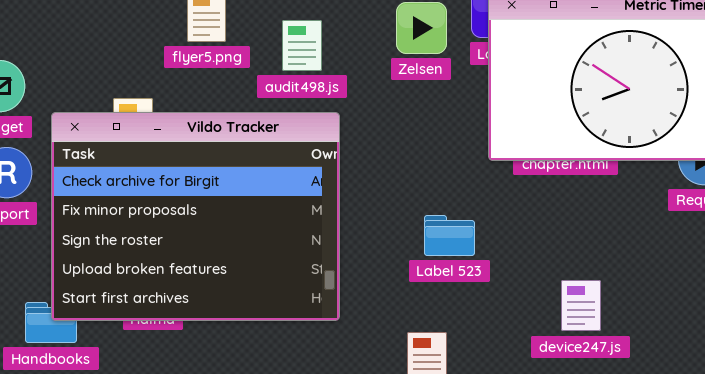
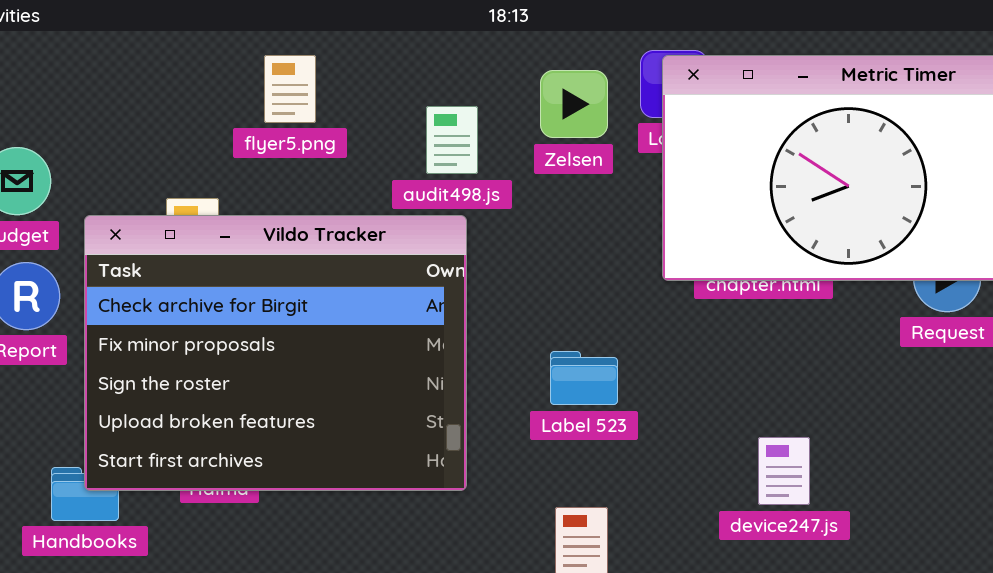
audit498.js: [282,20,322,71] -> [426,106,478,174], moved
Label 523: [424,215,475,256] -> [550,351,618,405], moved

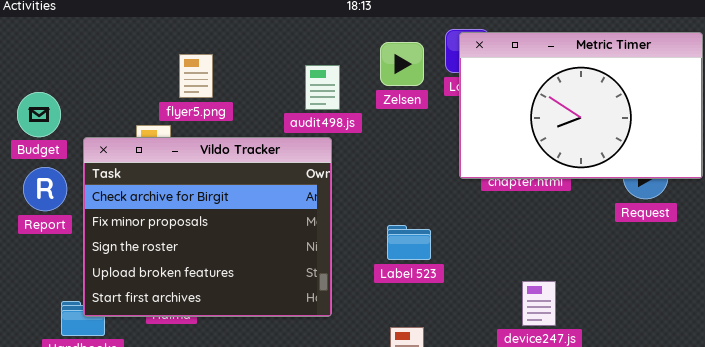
flyer5.png: [264,55,316,123] -> [179,54,213,98], moved

